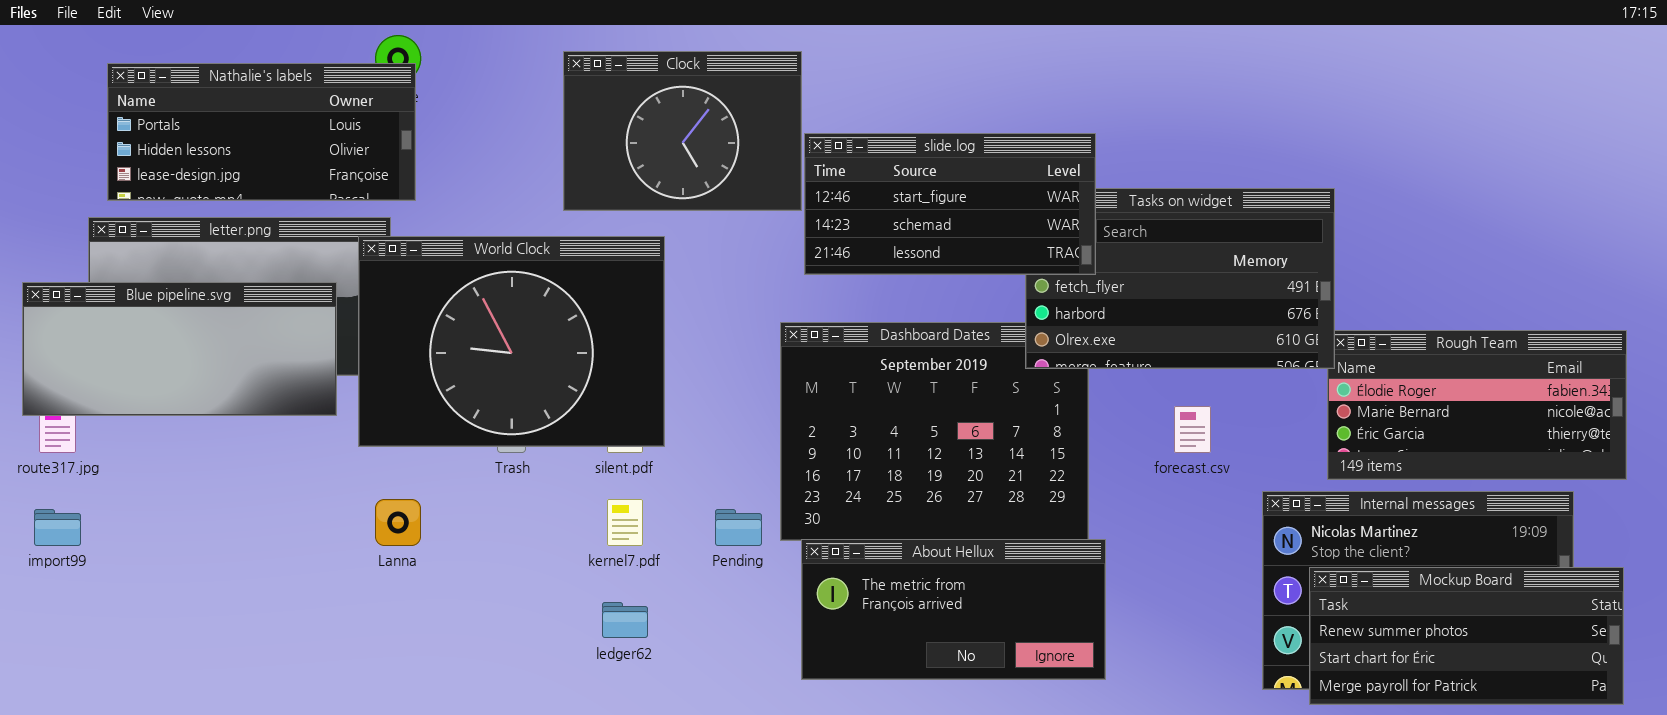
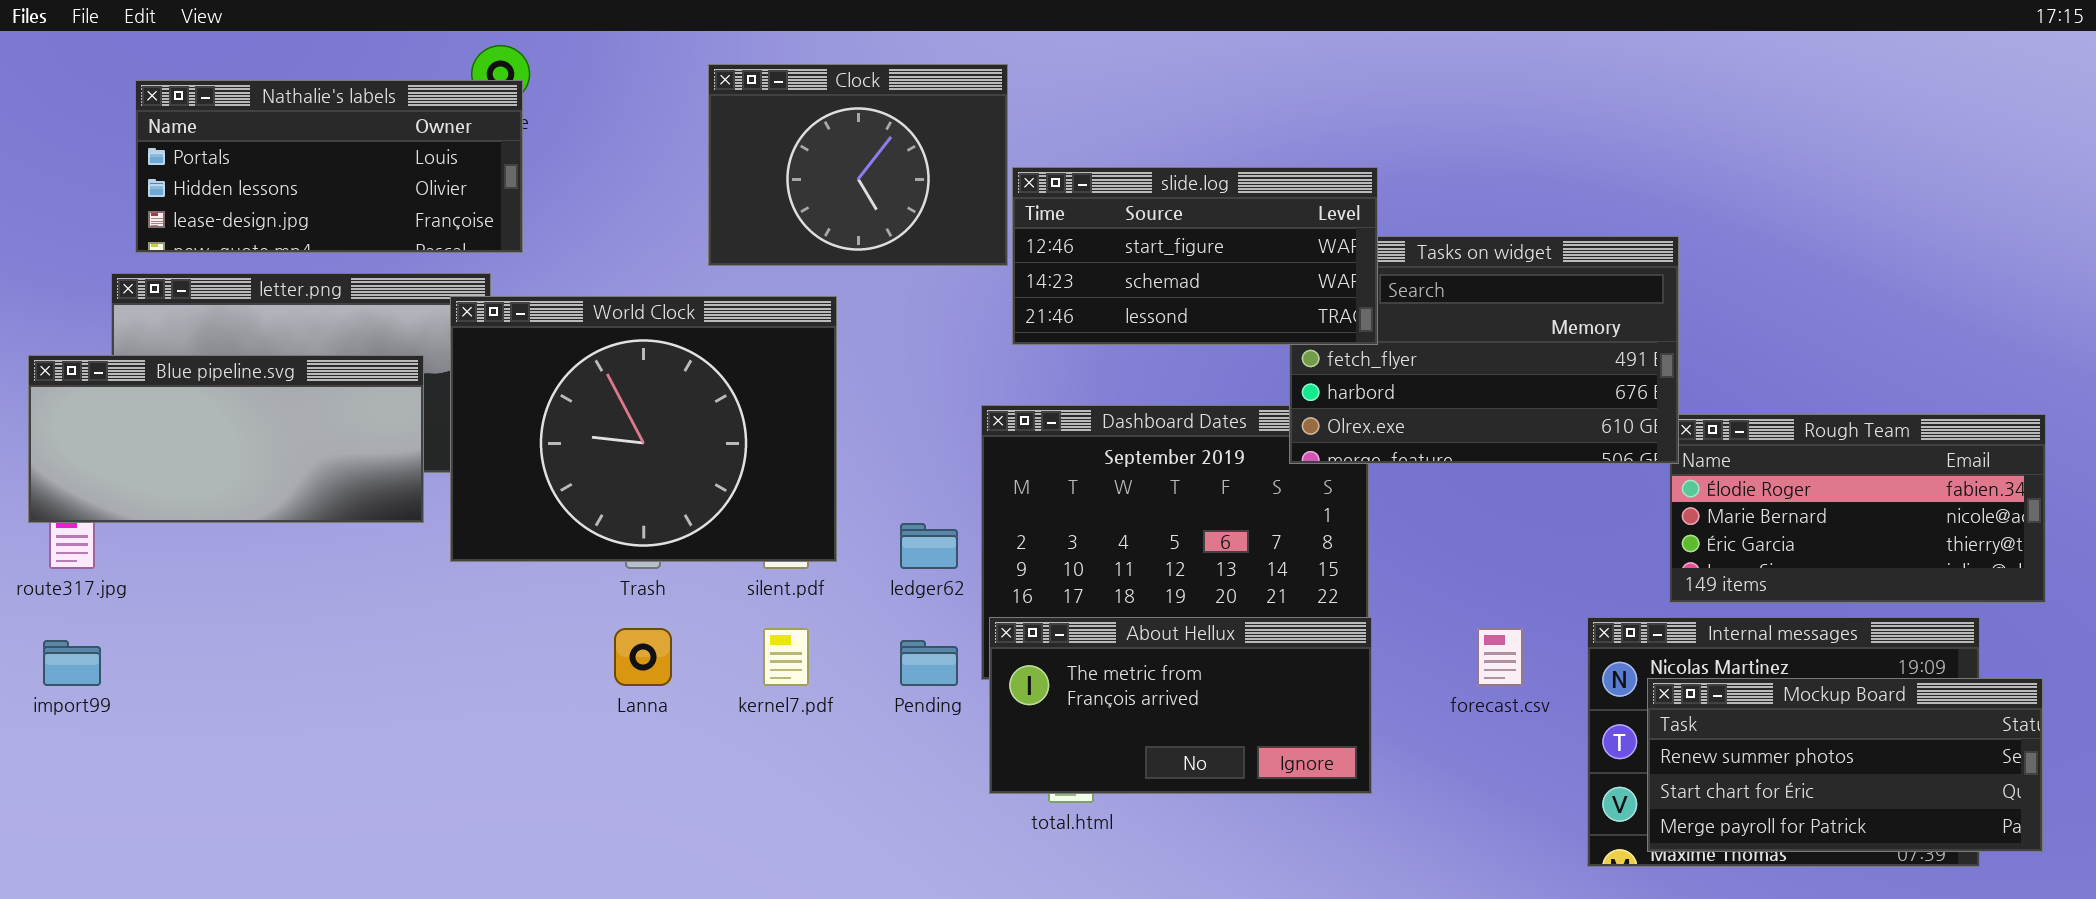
forecast.csv: [1174,406,1211,453] -> [1477,628,1523,686], moved
Lanna: [375,499,421,546] -> [614,628,672,686], moved
About Hellux: [801,539,1106,680] -> [989,617,1372,794], moved
Mockup Board: [1309,567,1624,705] -> [1647,678,2043,852], moved
ledger62: [602,602,648,638] -> [900,523,958,569], moved

